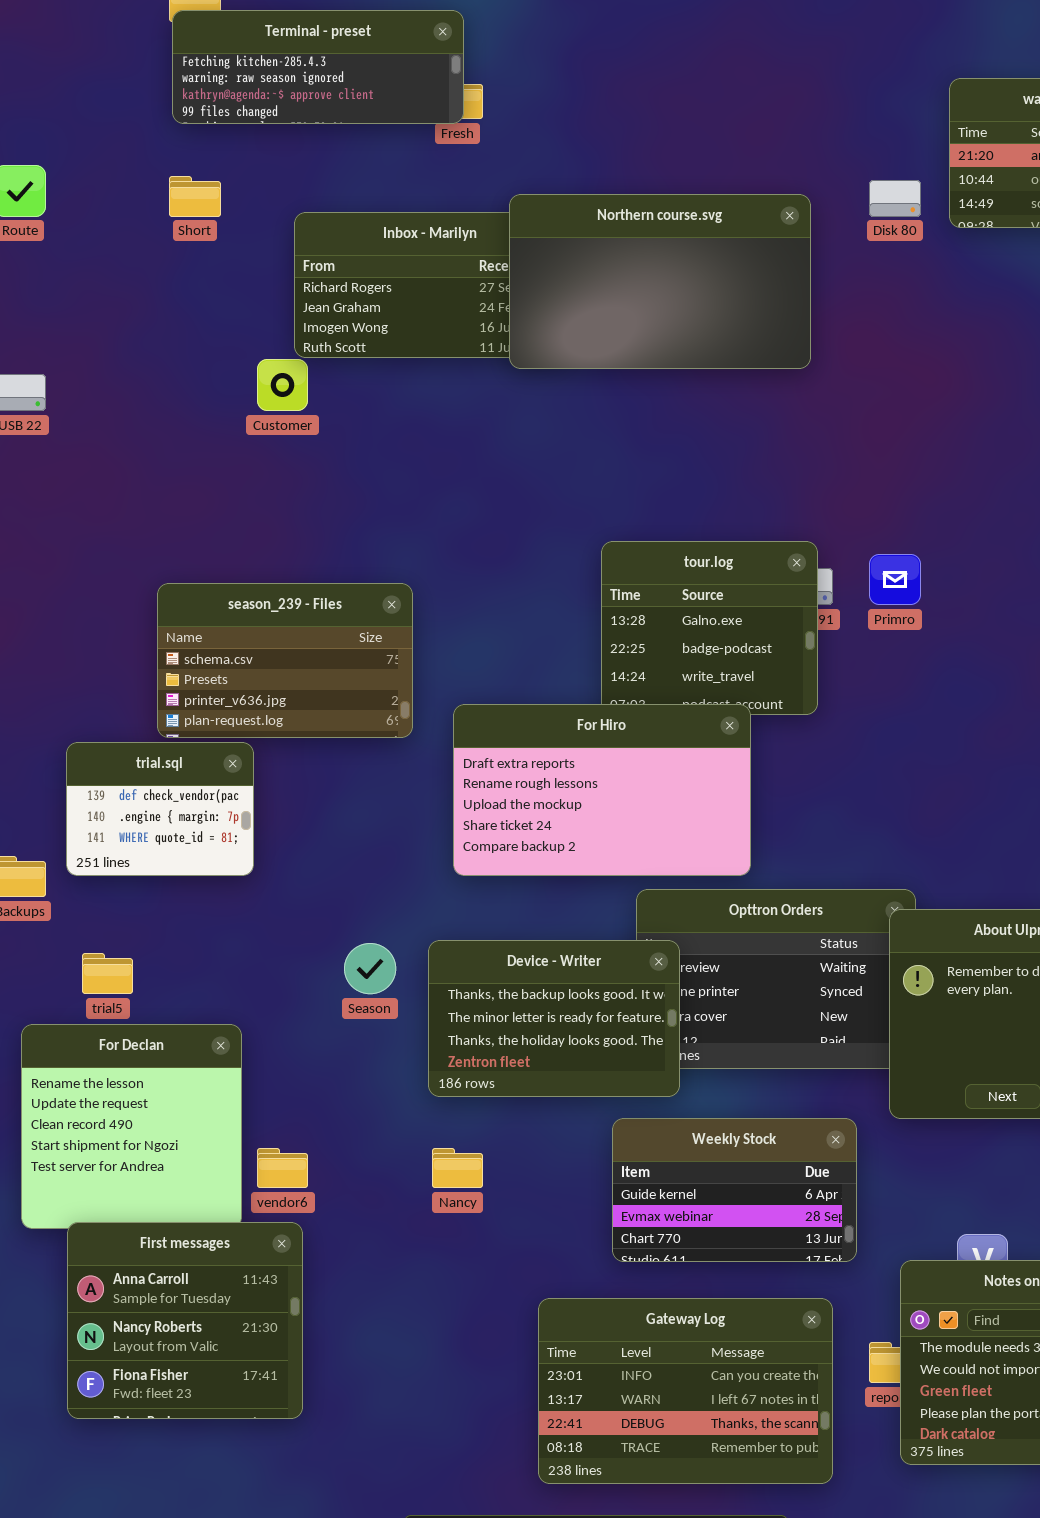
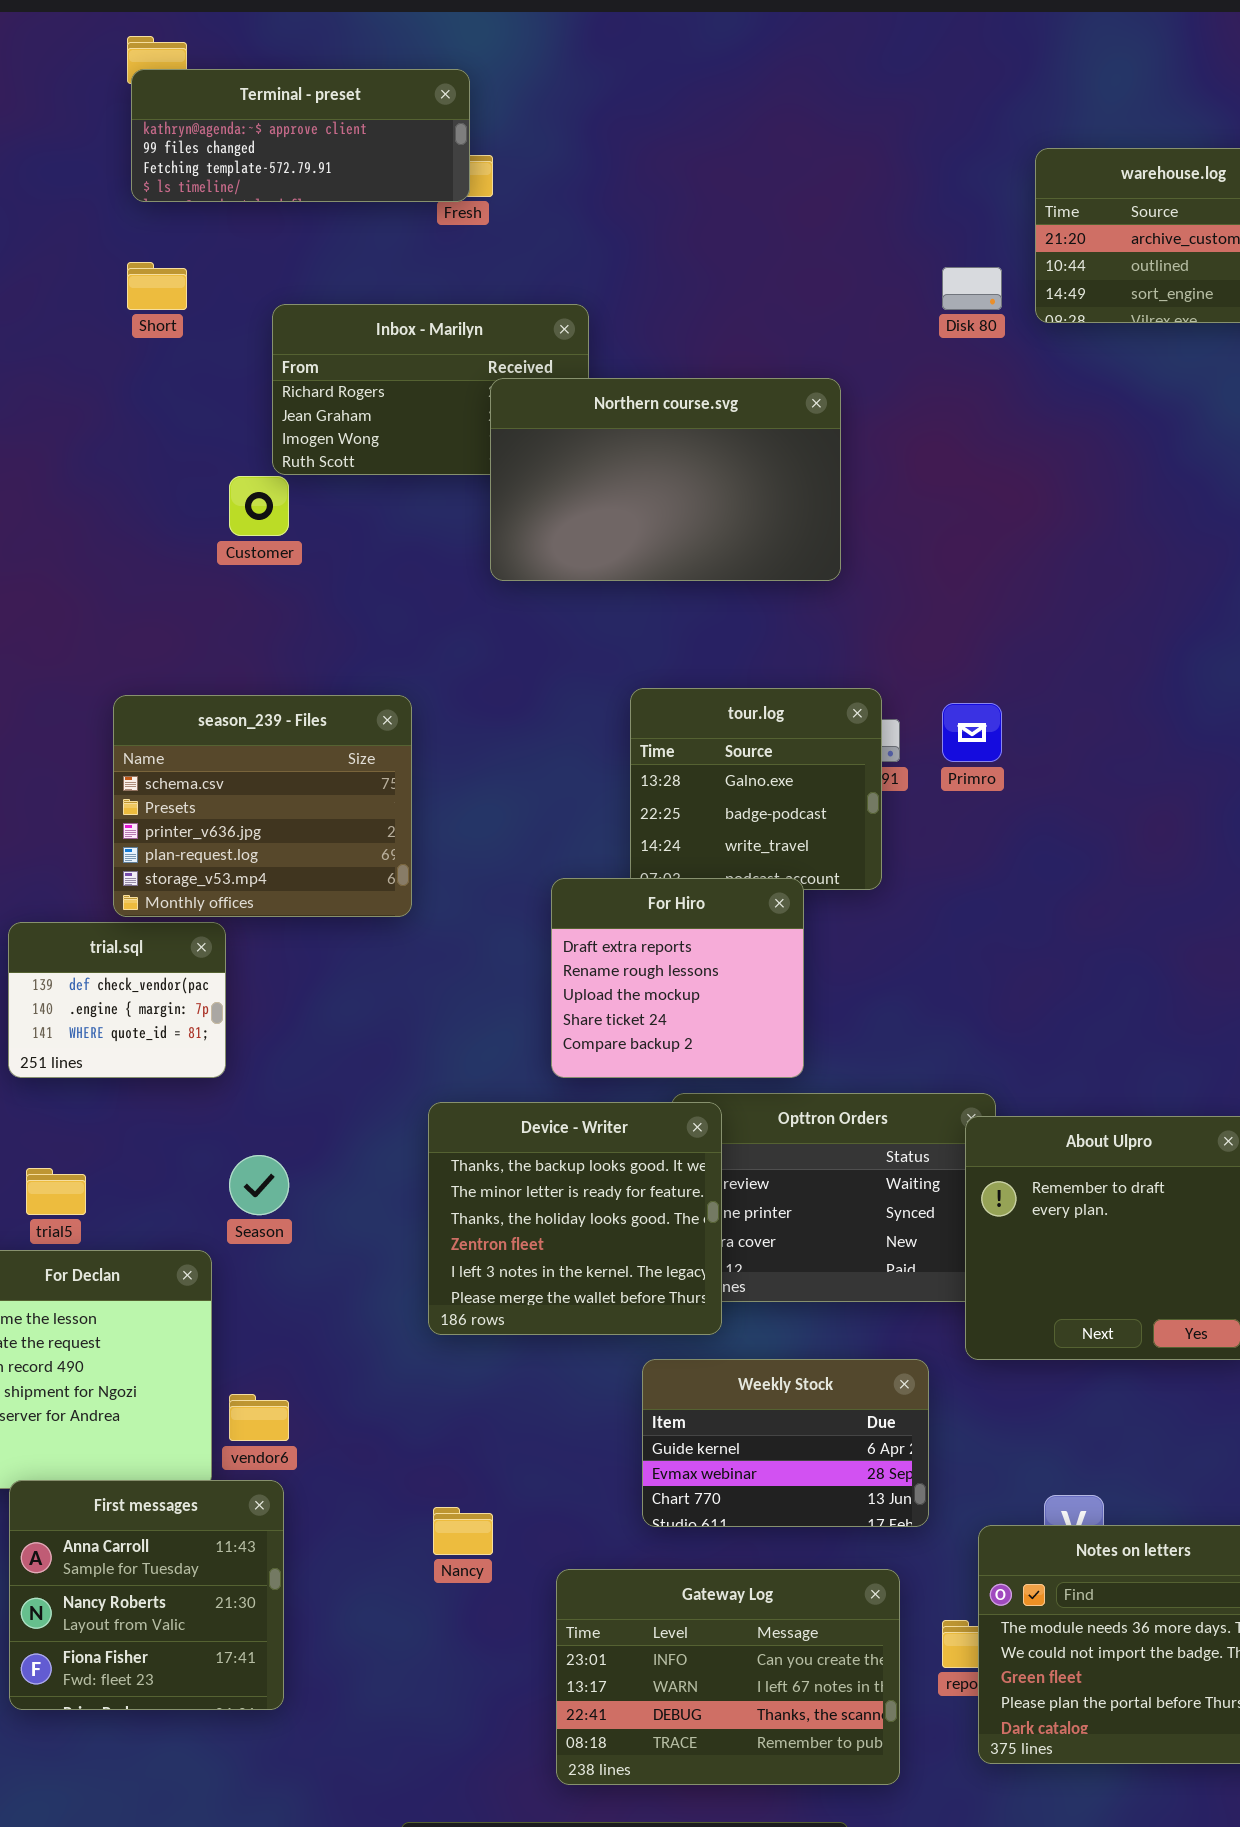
Terminal - preset: [172,10,464,124] -> [131,69,470,202], scrolled down 2 rows
Northern course.svg: [509,194,811,369] -> [490,378,841,581], moved
season_239 - Files: [157,583,413,738] -> [113,695,412,917], resized
For Hiro: [453,704,751,876] -> [551,878,804,1078], resized
Device - Writer: [428,940,680,1097] -> [428,1102,722,1335], resized
Season: [344,943,396,994] -> [229,1155,289,1215], moved
Nancy: [432,1148,483,1188] -> [433,1507,493,1555], moved

